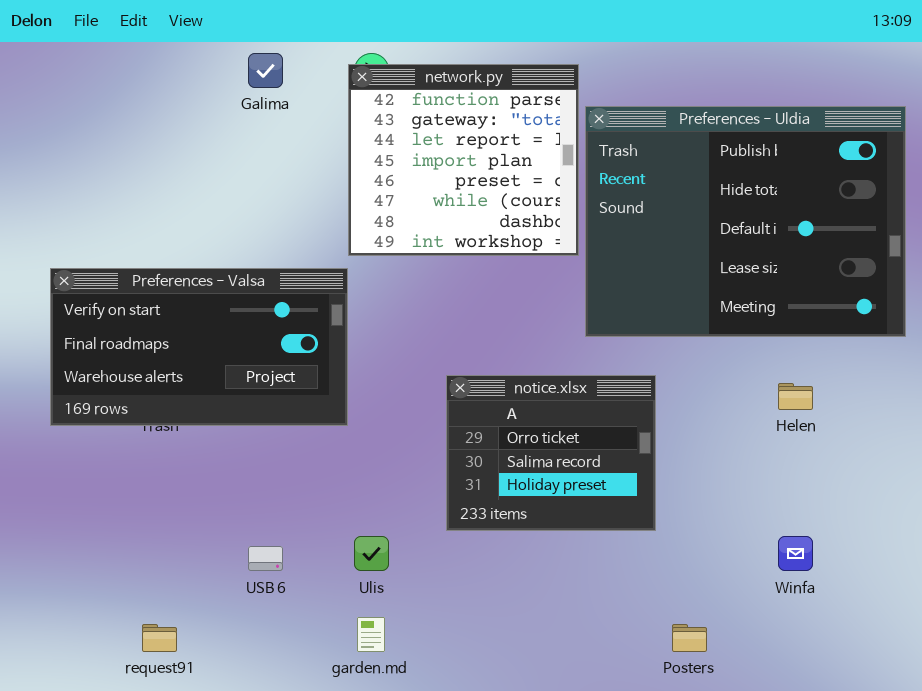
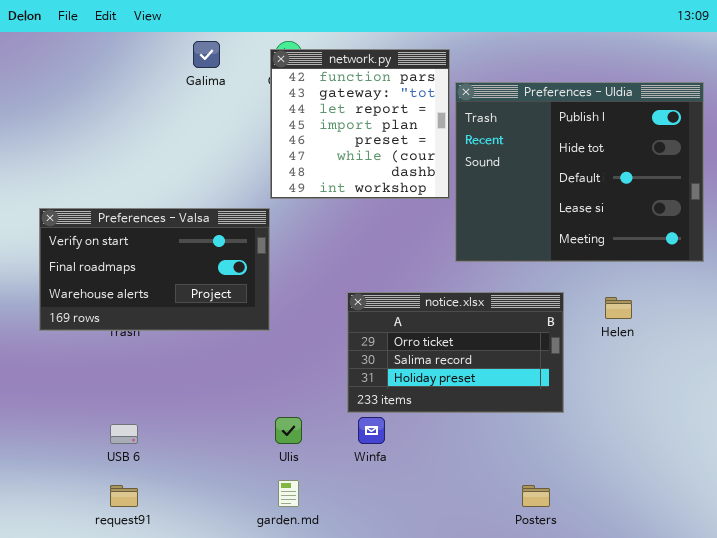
notice.xlsx: [446,375,656,531] -> [347,292,564,413], resized
Winfa: [778,536,813,571] -> [358,417,385,444], moved
USB 6: [248,546,283,571] -> [110,424,138,444], moved

